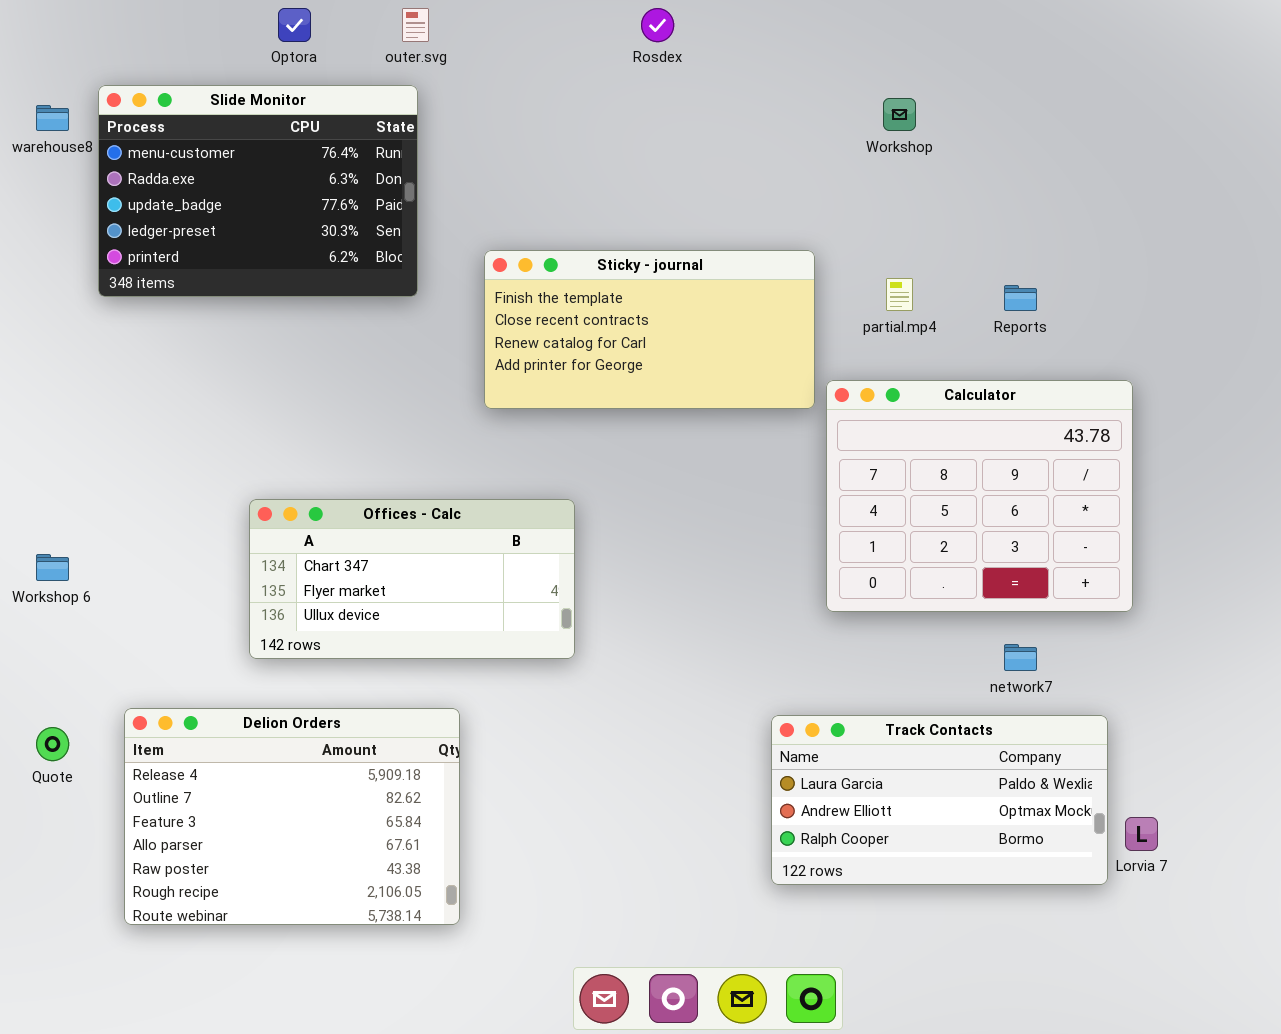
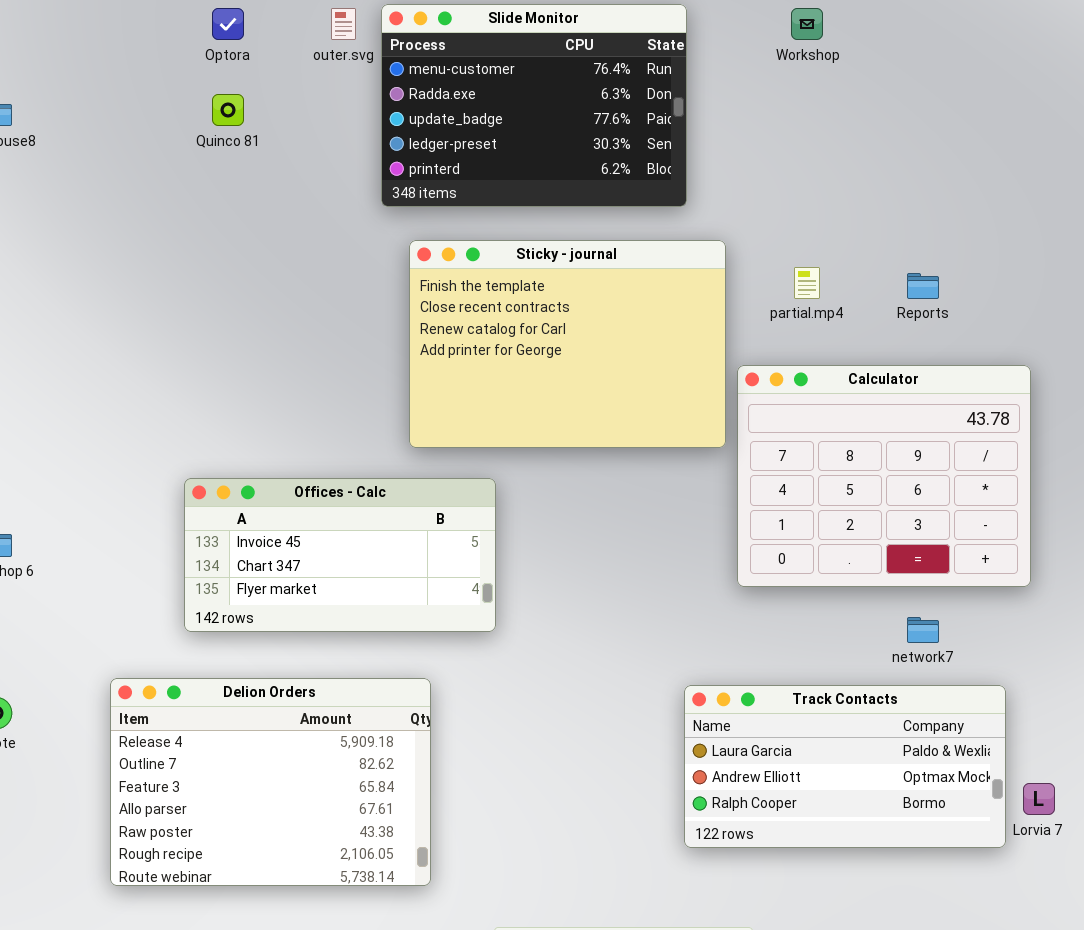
Slide Monitor: [98,85,418,297] -> [381,4,687,207], moved
Workshop: [883,98,916,131] -> [791,8,823,40], moved
Sticky - journal: [484,250,815,409] -> [409,240,726,448], resized
Offices - Calc: [249,499,575,659] -> [184,478,496,632], scrolled up 1 row
Delion Orders: [124,708,460,925] -> [110,678,431,886], moved

